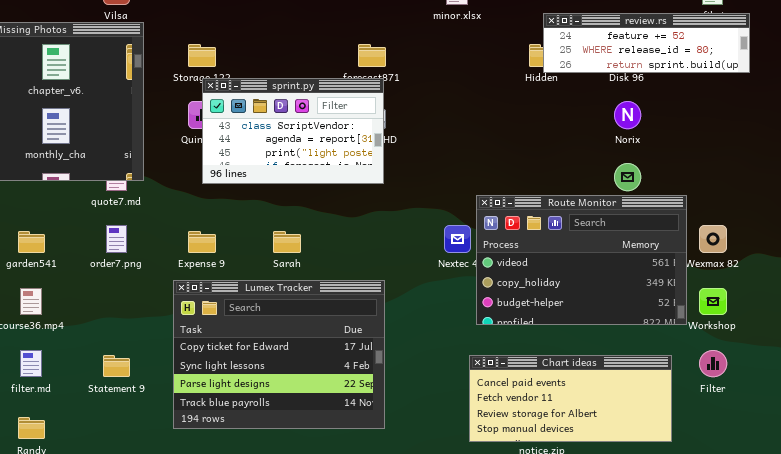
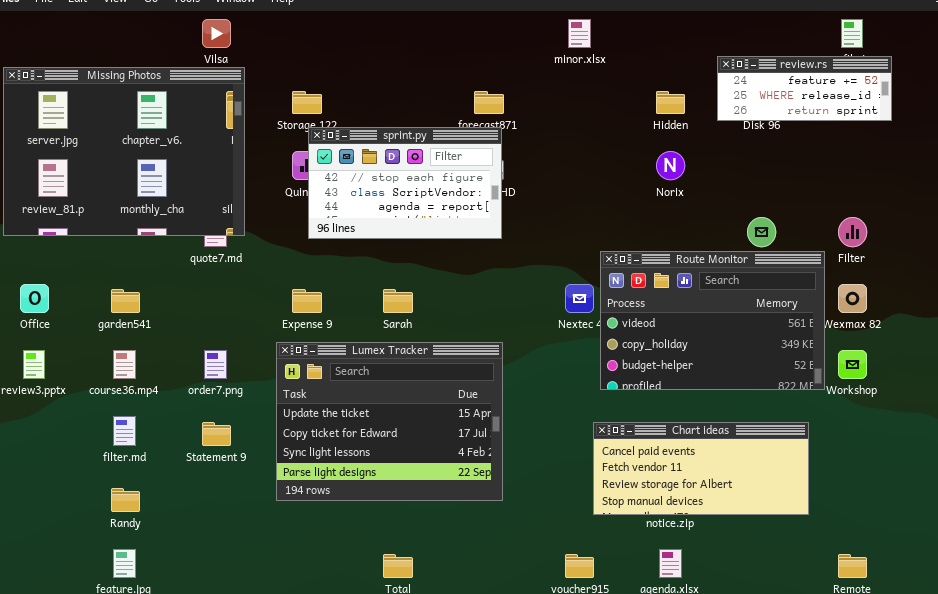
review.rs: [543,13,750,73] -> [717,56,892,121], resized
sprint.py: [202,78,384,184] -> [308,127,502,239], scrolled up 1 row
Norix: [614,101,641,129] -> [656,151,685,180], moved
order7.png: [106,225,127,253] -> [204,350,227,379], moved
Lumex Tracker: [173,280,385,429] -> [276,342,503,501], scrolled up 1 row
Filter: [699,350,727,377] -> [838,217,867,247], moved

